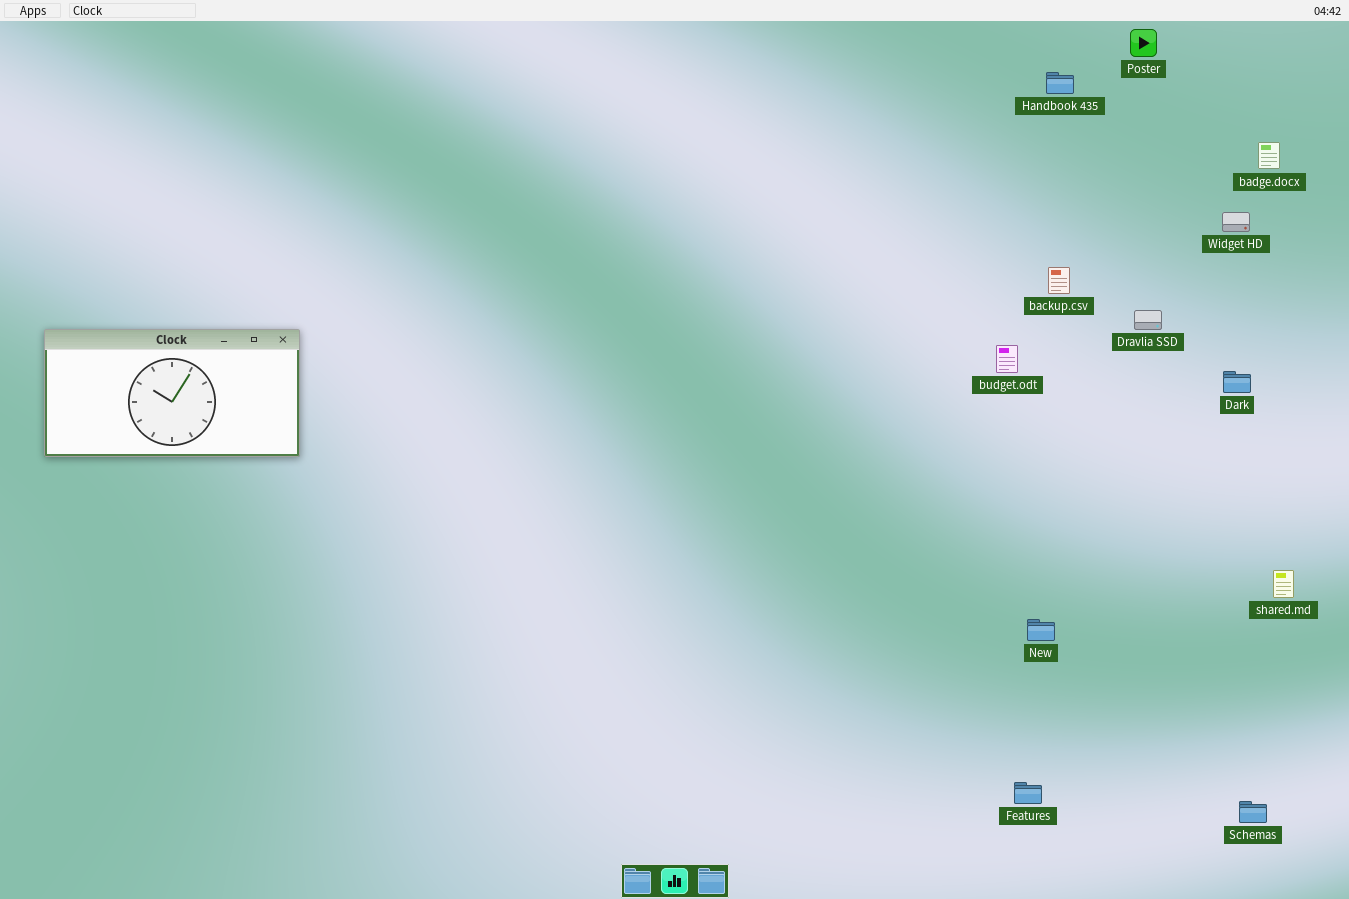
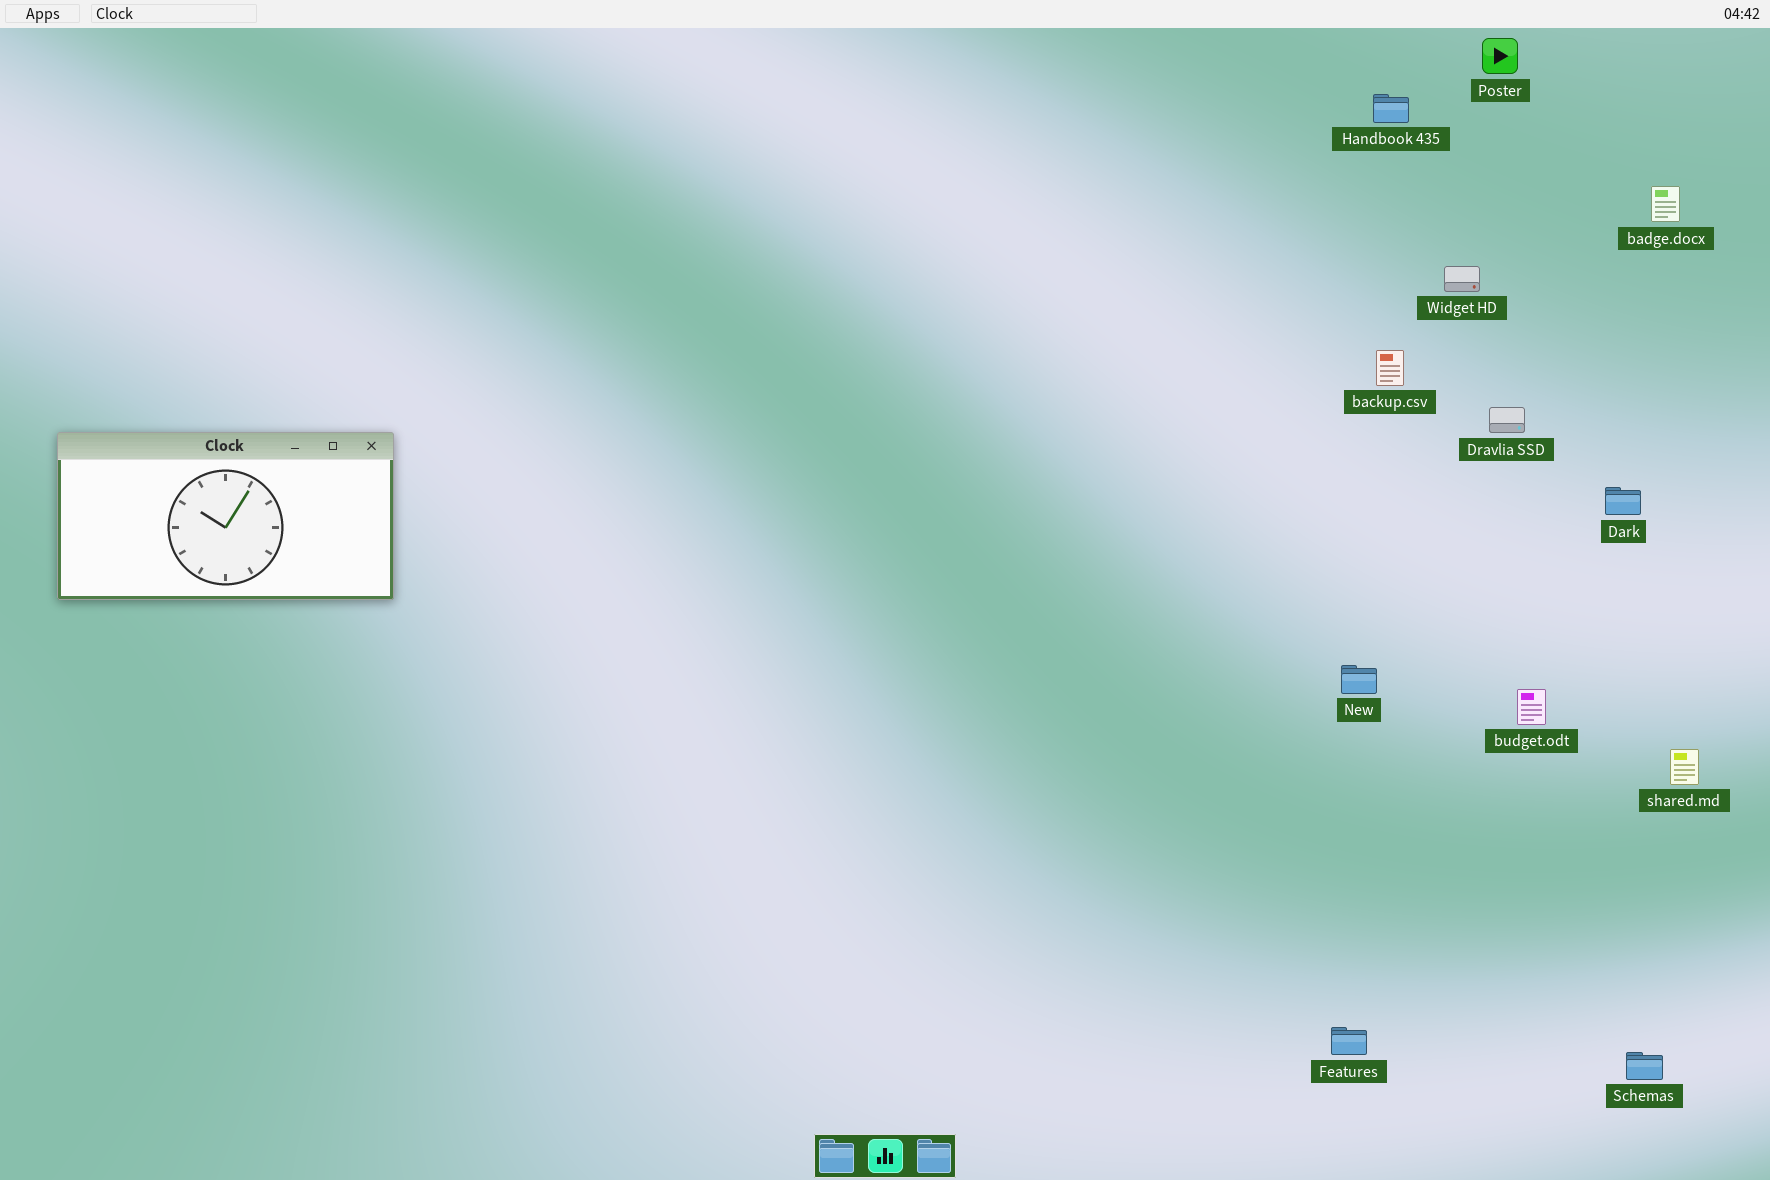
Widget HD: [1222,212,1250,232] -> [1444,266,1480,292], moved
budget.odt: [996,345,1018,373] -> [1517,689,1546,725], moved
New: [1027,619,1055,641] -> [1341,665,1377,694], moved

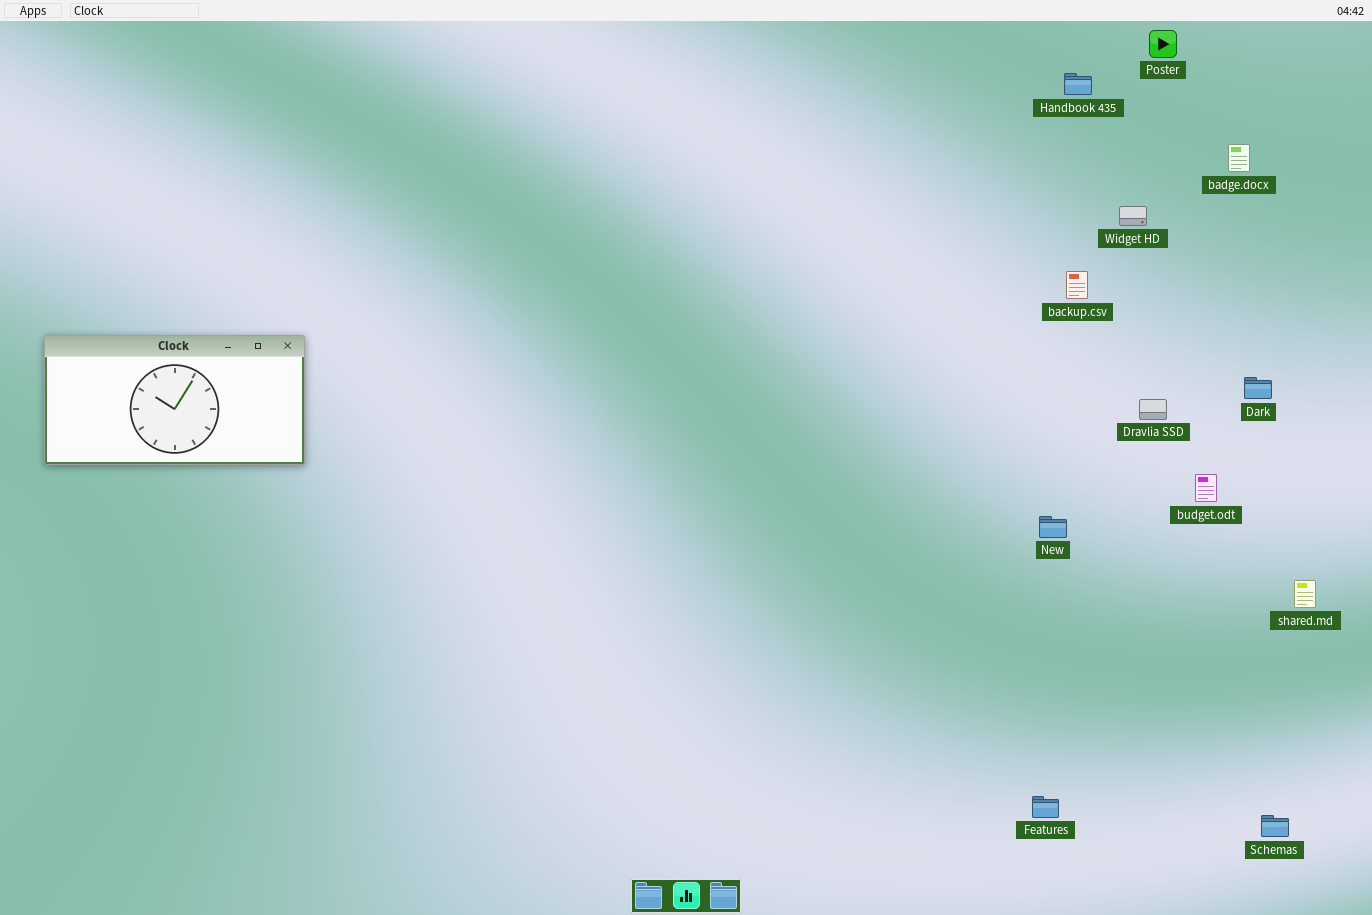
badge.docx: [1651,186,1680,222] -> [1228,144,1250,172], moved
Dravlia SSD: [1489,407,1525,433] -> [1139,399,1167,420], moved
budget.odt: [1517,689,1546,725] -> [1195,474,1217,502], moved

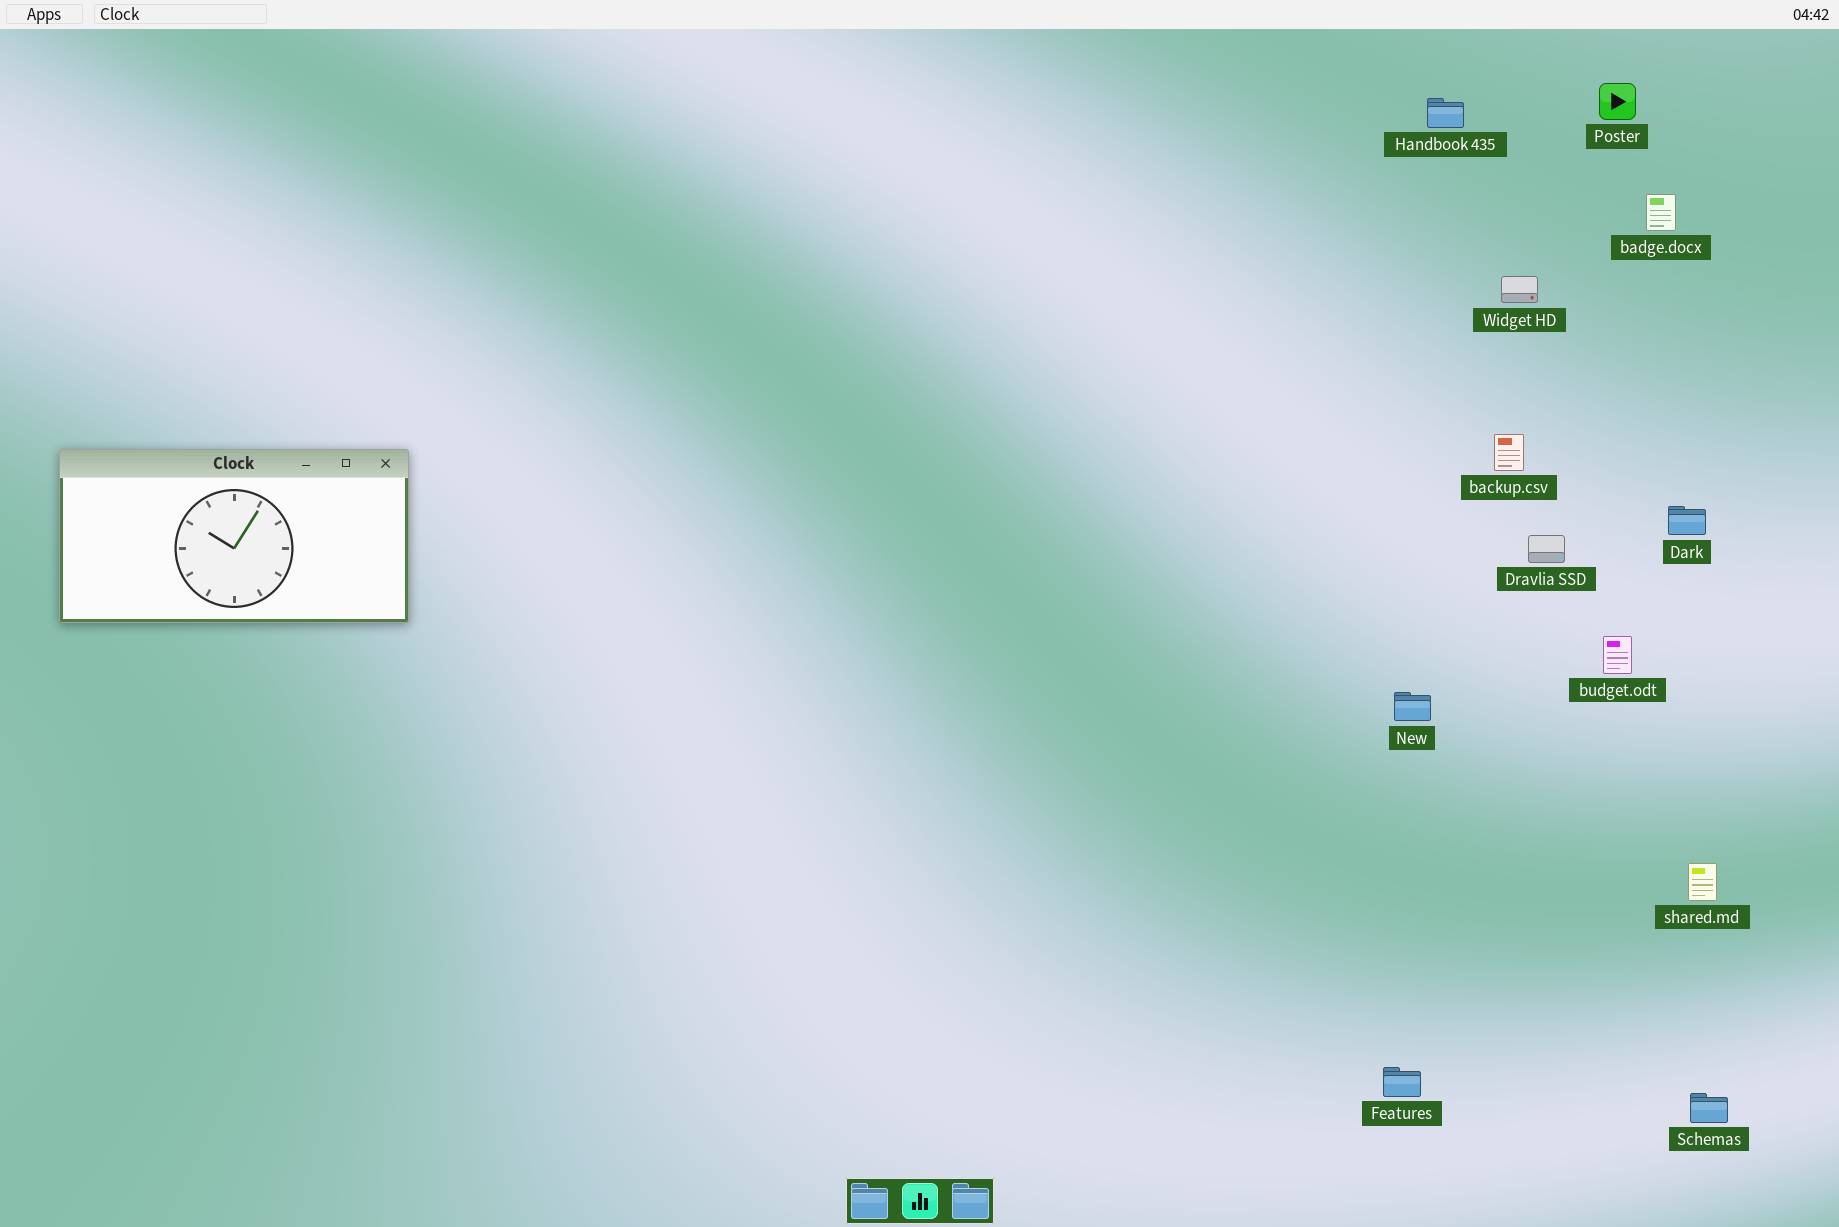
Poster: [1149,30,1177,58] -> [1599,83,1636,120], moved
backup.csv: [1066,271,1088,299] -> [1494,434,1524,471], moved
shared.md: [1294,580,1316,608] -> [1688,863,1717,901], moved

